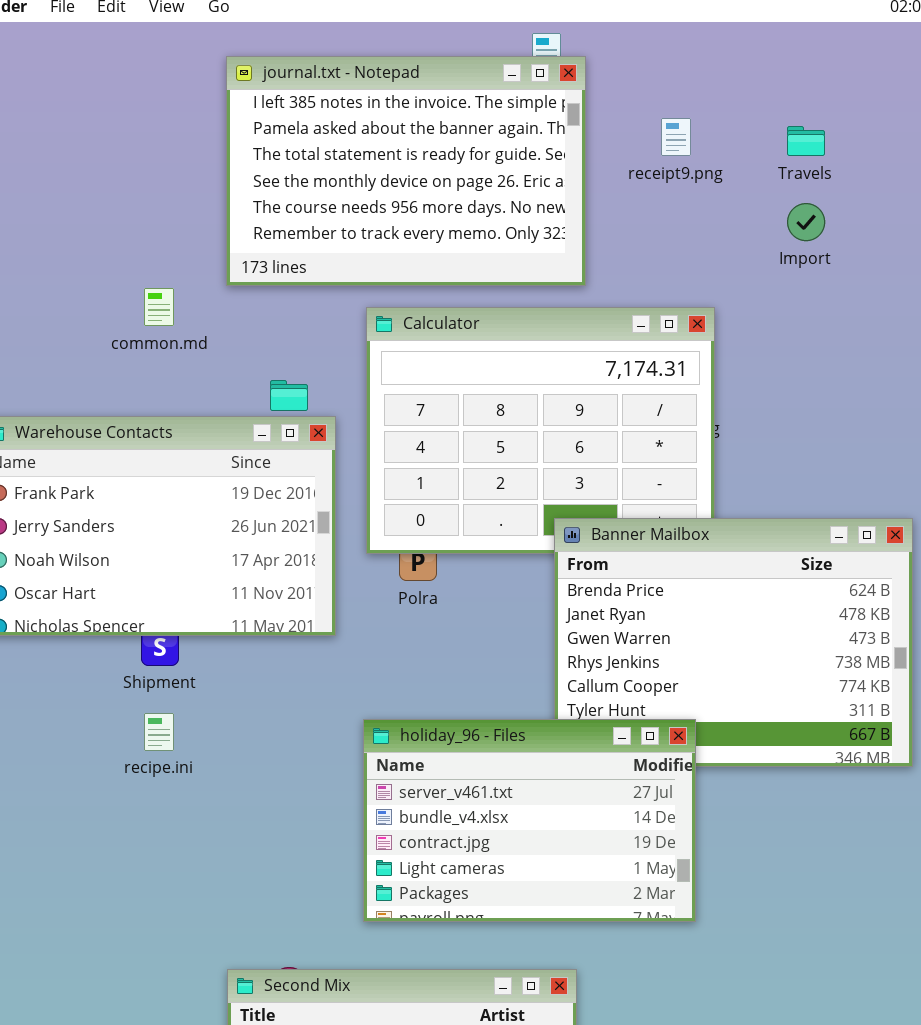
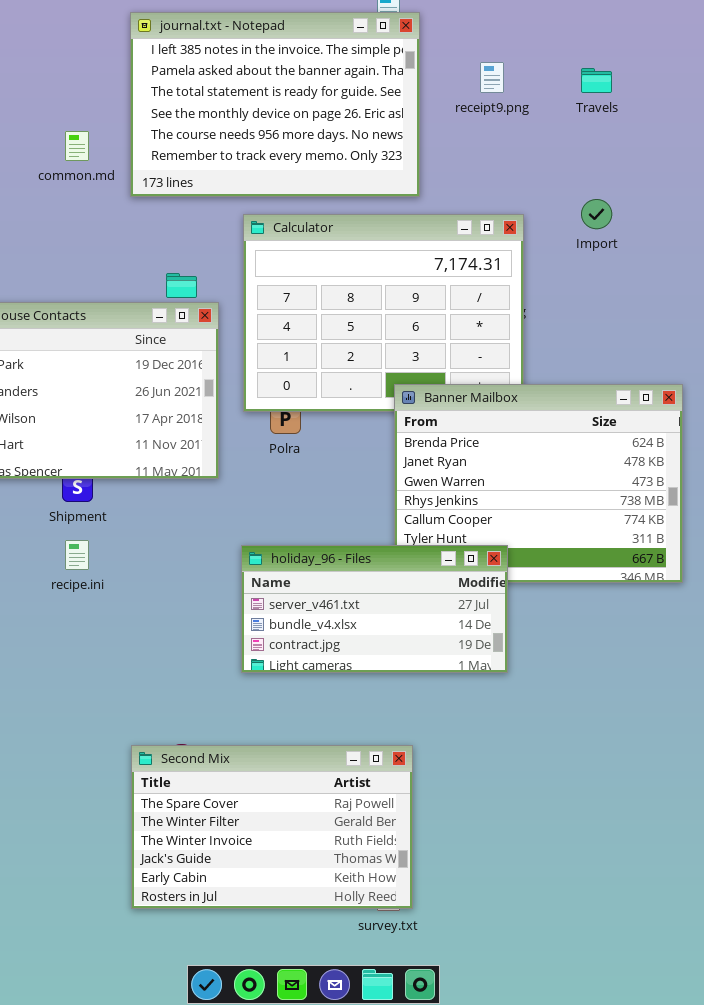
Import: [787,203,825,241] -> [581,199,612,229], moved
common.md: [144,288,174,326] -> [65,131,89,161], moved
holiday_96 - Files: [363,719,696,922] -> [241,545,508,673], resized

